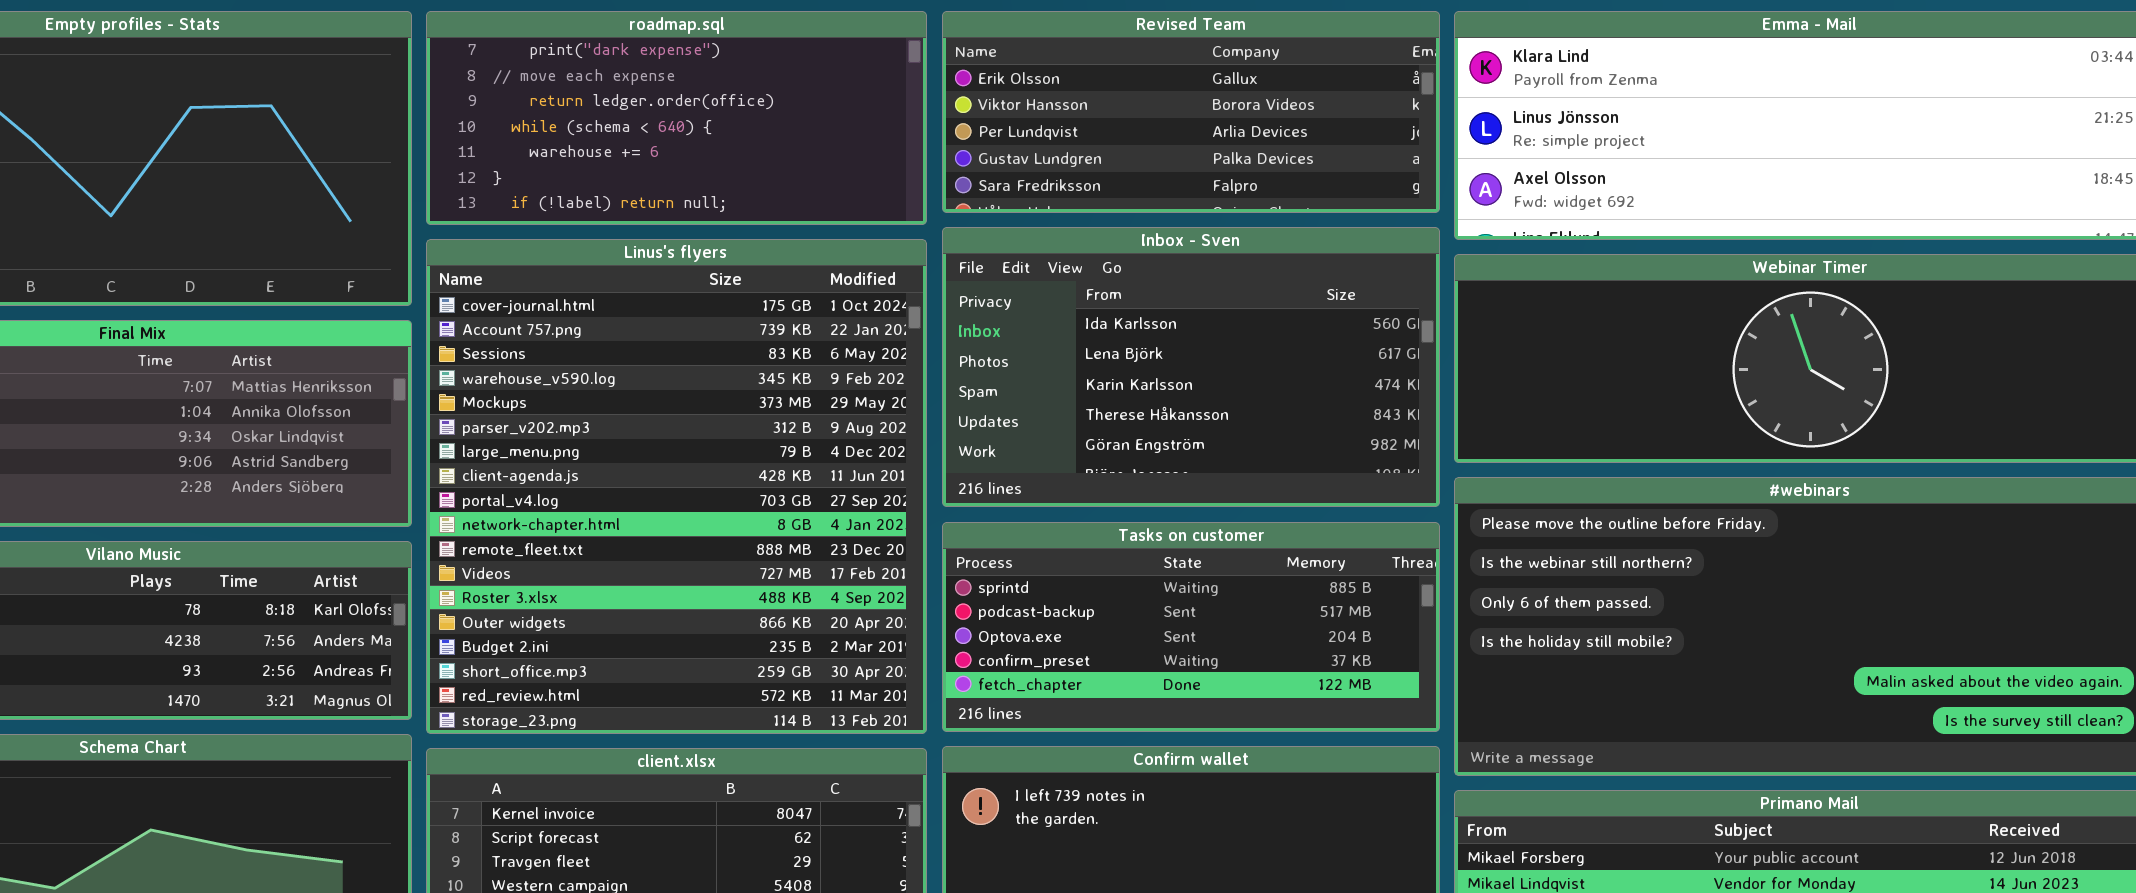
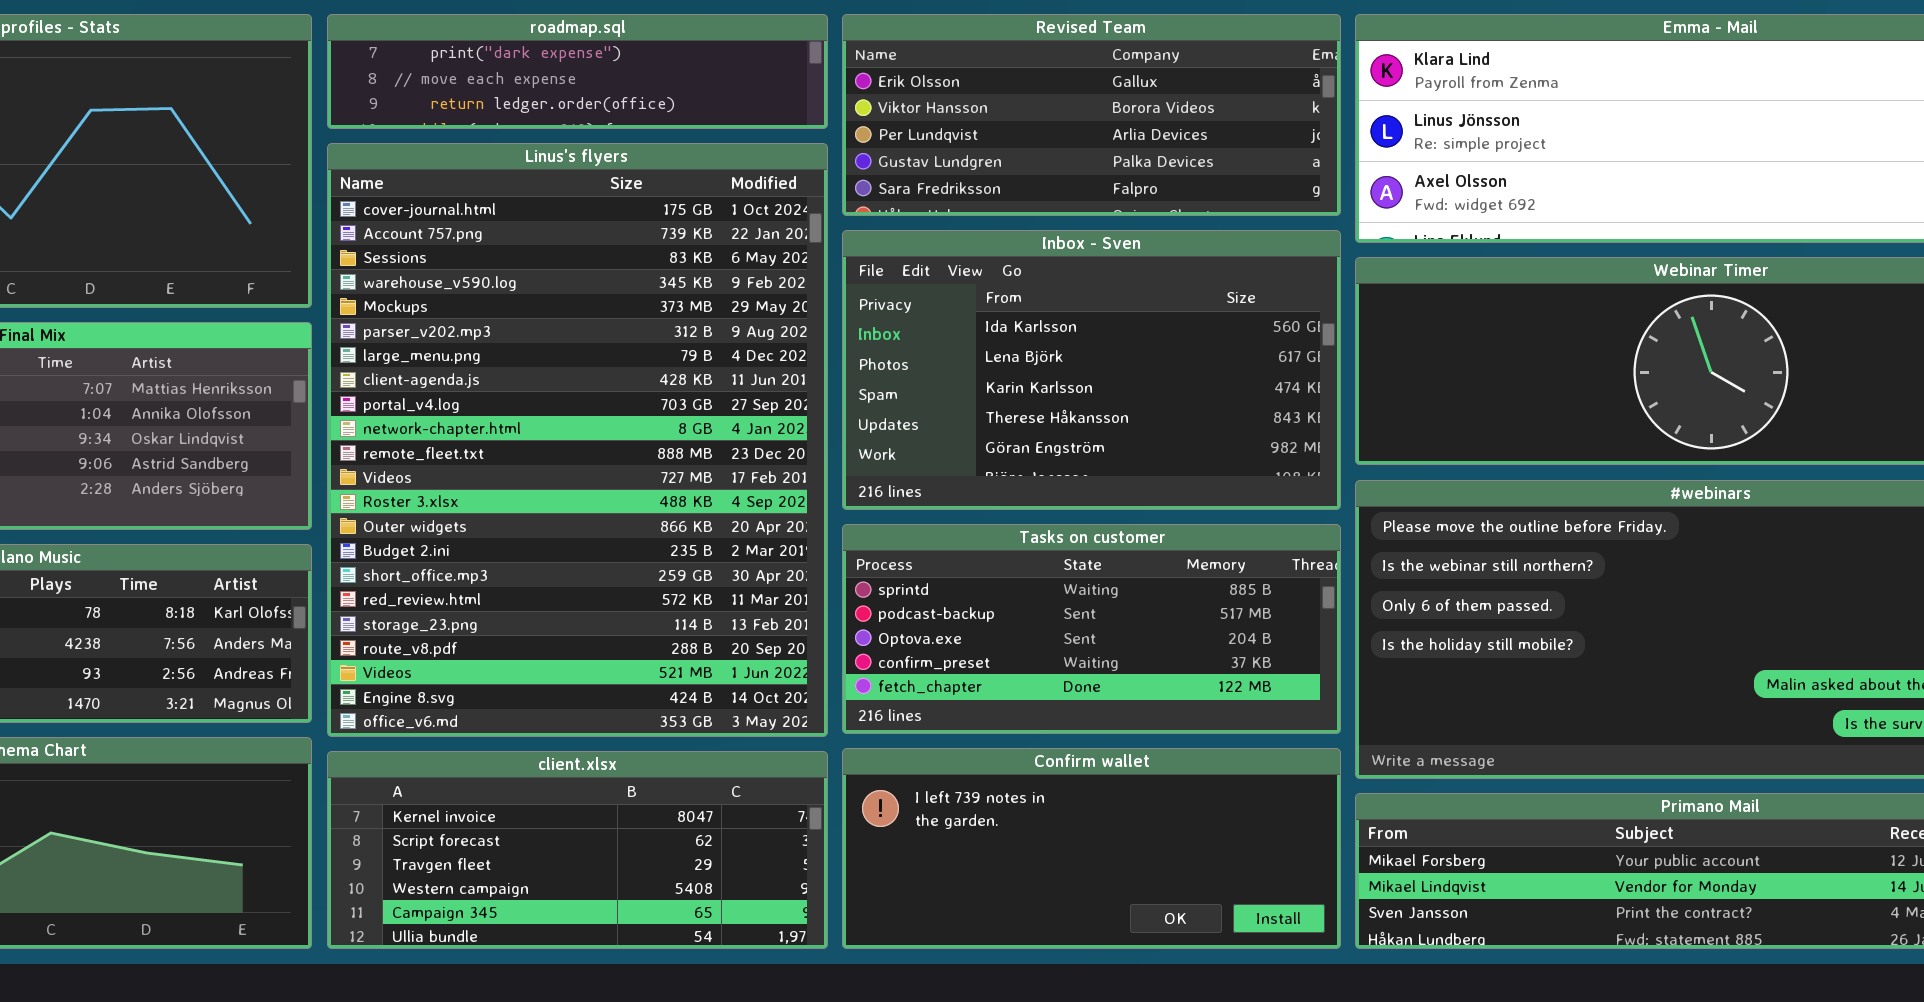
roadmap.sql: [426,11,927,225] -> [327,14,828,129], resized
Linus's flyers: [426,239,927,734] -> [327,143,828,737], resized

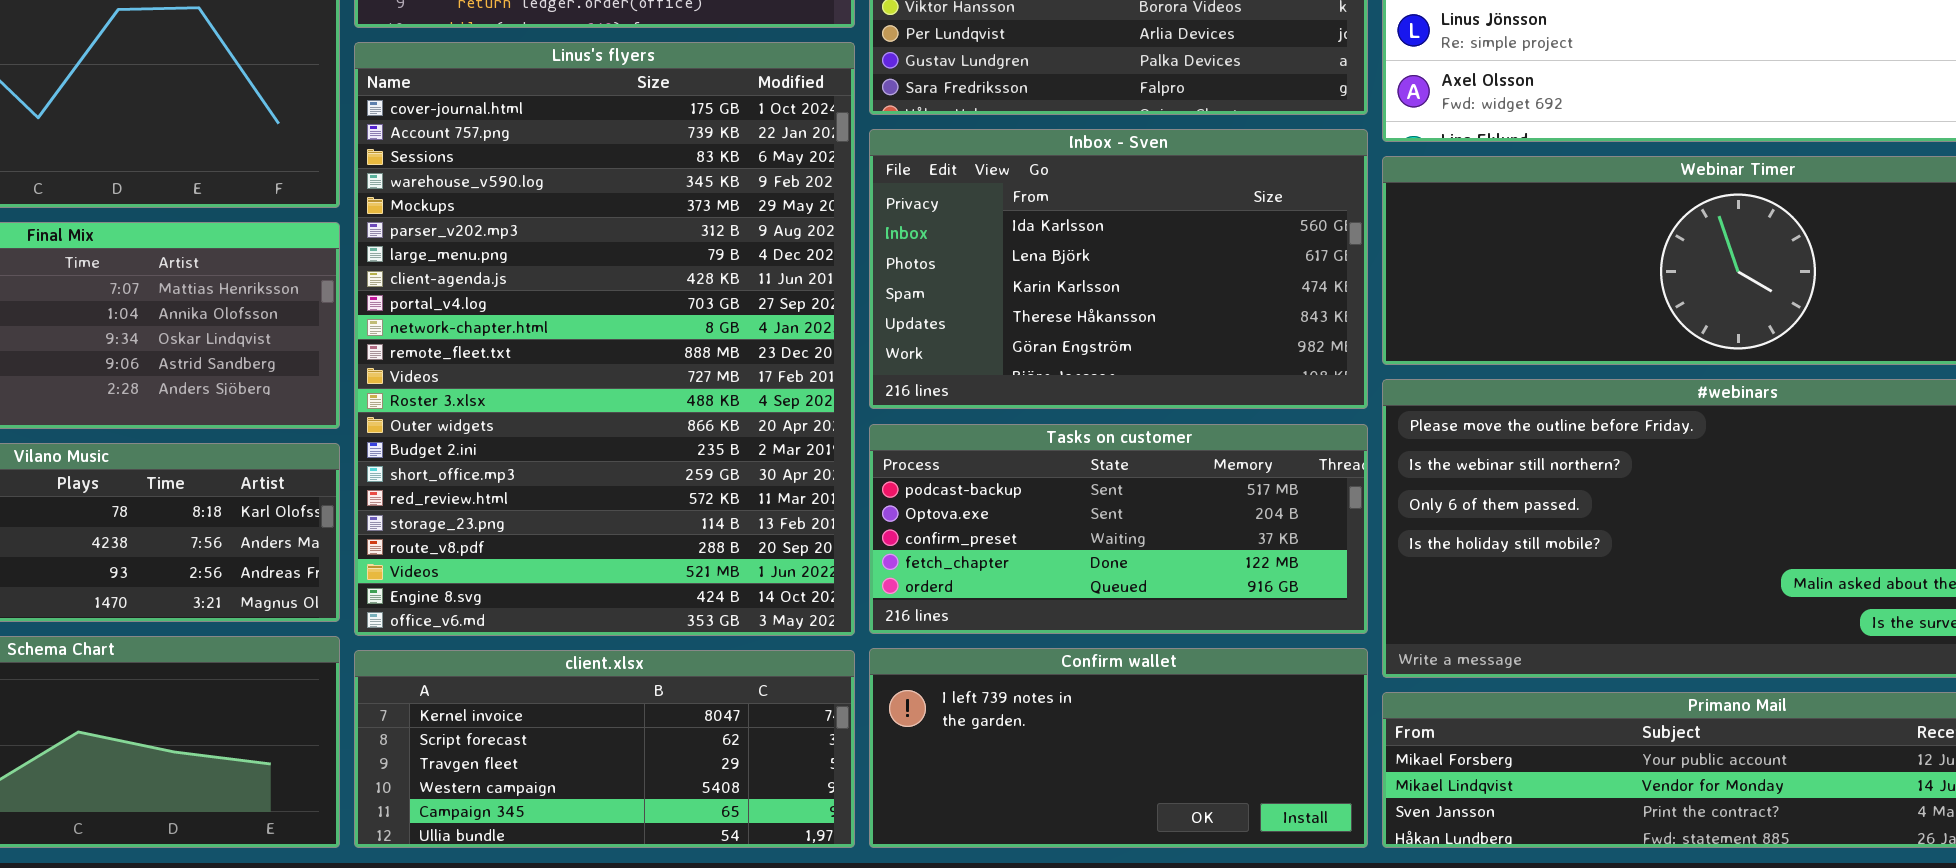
Tasks on customer: [842,524,1341,734] -> [869,424,1368,634], scrolled down 1 row

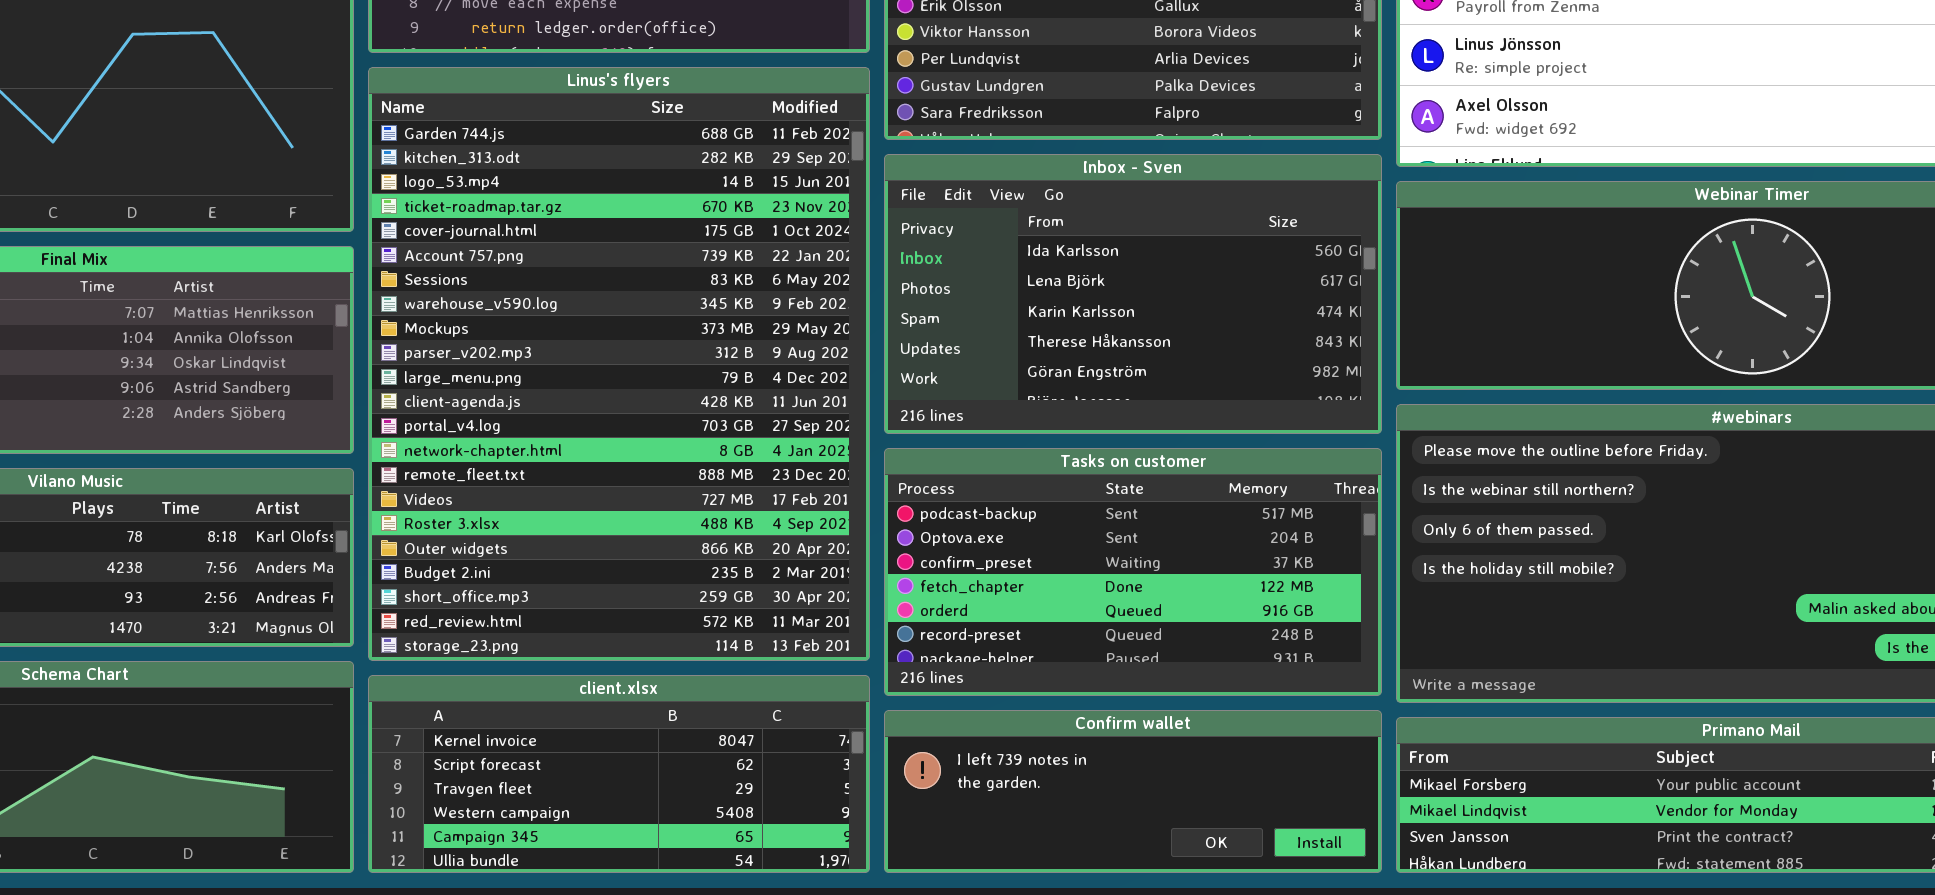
Linus's flyers: [354,42,855,636] -> [368,67,870,661], scrolled up 4 rows
Tasks on customer: [869,424,1368,634] -> [884,448,1382,696], resized
Confirm wallet: [869,648,1368,848] -> [884,710,1382,873], resized

